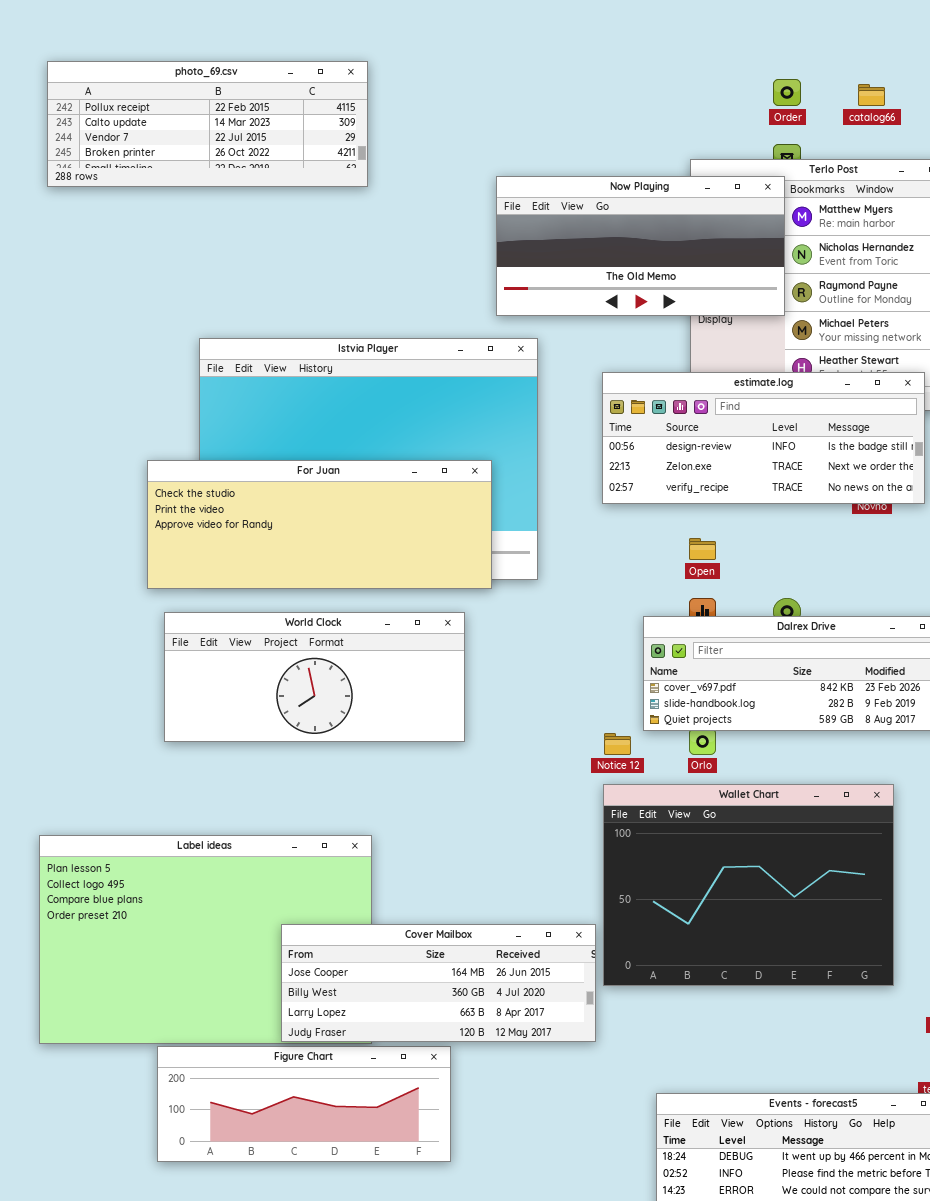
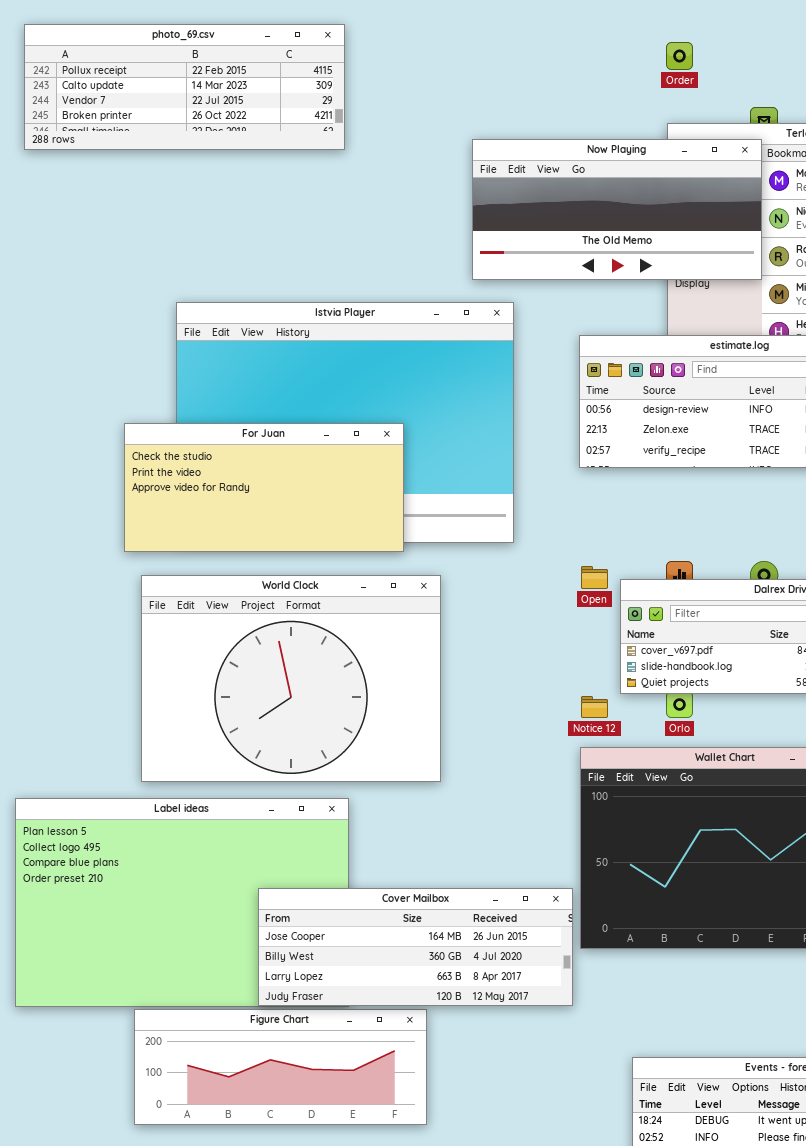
Order: [773,79,801,106] -> [666,42,693,70], moved
For Juan: [147,460,492,589] -> [124,423,404,552], resized
Open: [689,538,716,560] -> [581,566,608,589], moved
World Clock: [164,612,465,742] -> [141,575,441,782], resized

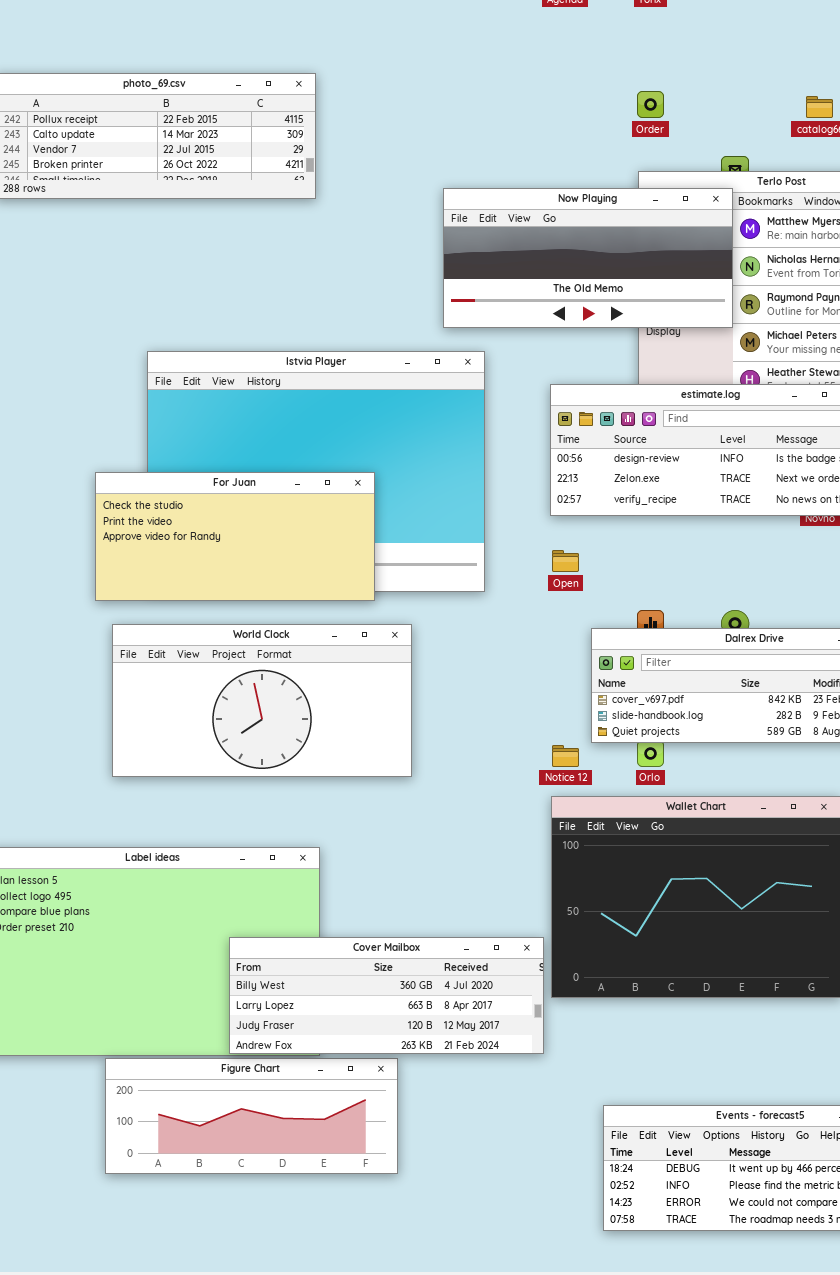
Open: [581,566,608,589] -> [552,550,579,572], moved
World Clock: [141,575,441,782] -> [112,624,412,777], resized
Cover Mailbox: [258,888,573,1006] -> [229,937,544,1054], scrolled down 1 row

